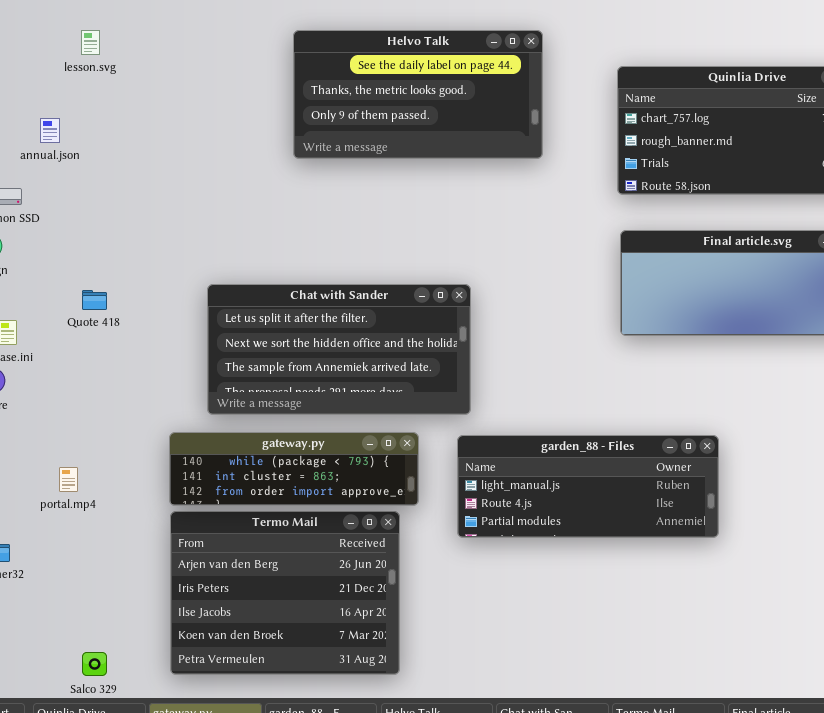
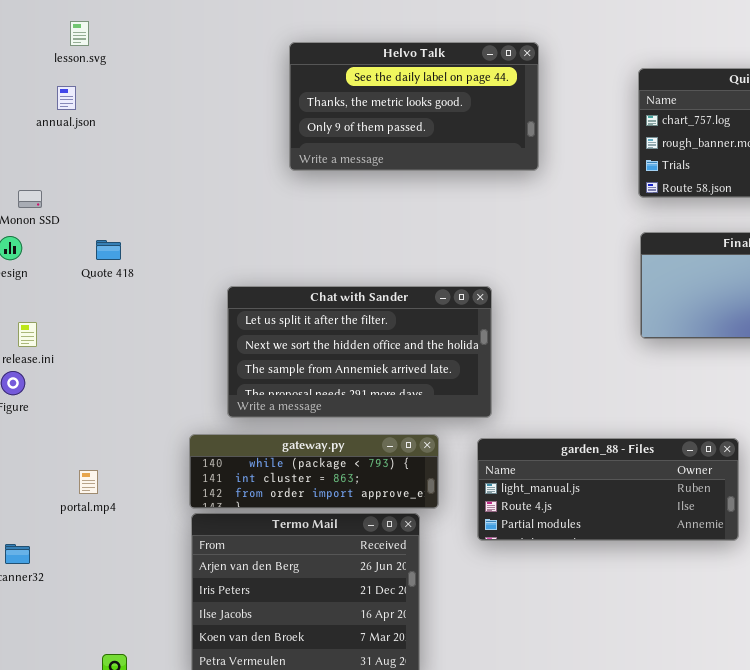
lesson.svg: [81,30,100,55] -> [70,21,89,46], moved
Helvo Talk: [293,30,543,159] -> [289,42,539,171], moved
annual.json: [40,118,60,143] -> [57,86,76,110], moved
Quote 418: [82,290,107,310] -> [96,240,121,260], moved

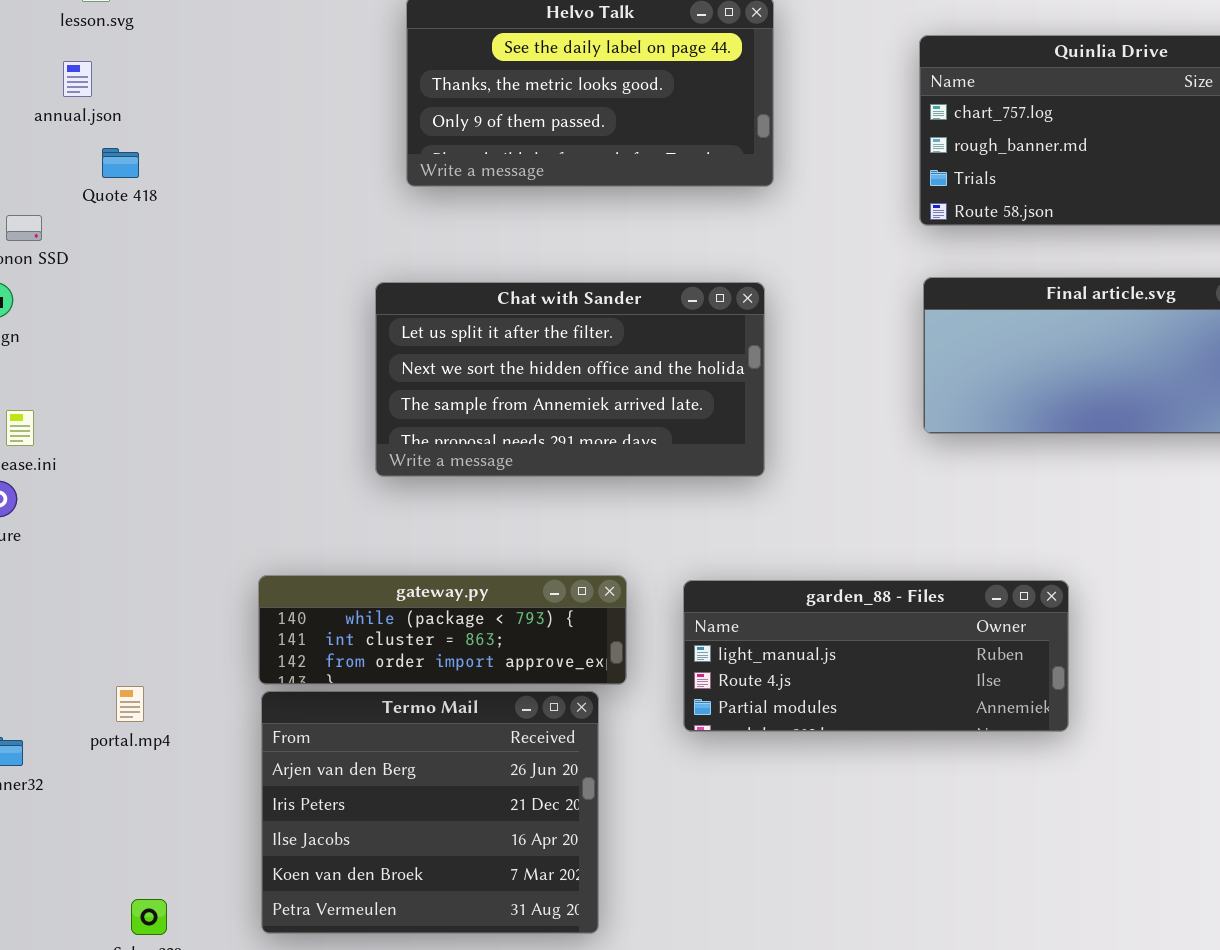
Quote 418: [96,240,121,260] -> [102,148,139,178], moved
Chat with Sander: [227,286,492,418] -> [375,282,765,477], moved
portal.mp4: [79,470,98,494] -> [116,686,144,722], moved

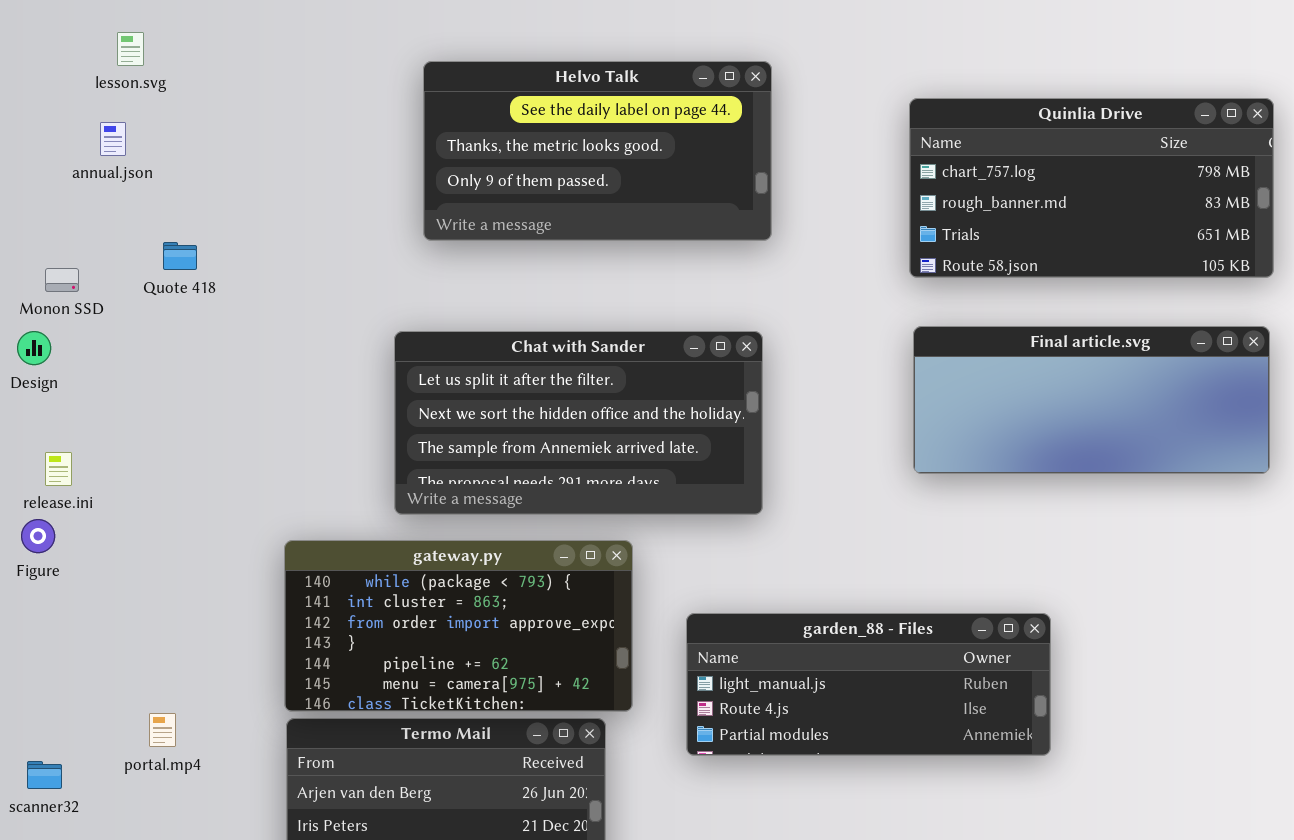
Quote 418: [102,148,139,178] -> [163,242,197,270], moved
gateway.py: [258,575,627,685] -> [284,540,633,712], resized

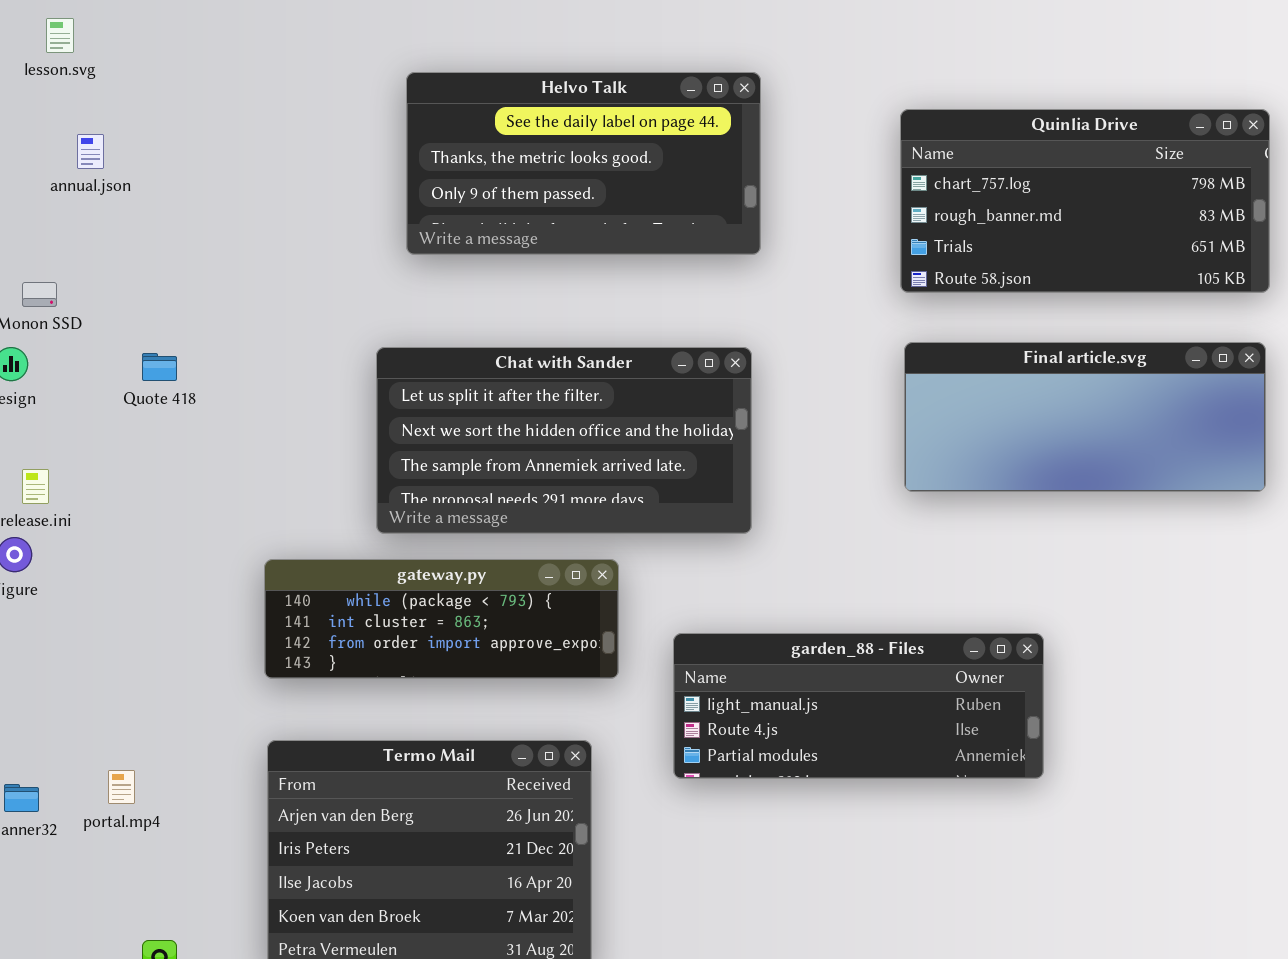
lesson.svg: [117,32,144,66] -> [46,18,74,53], moved
Quote 418: [163,242,197,270] -> [142,353,177,381], moved
gateway.py: [284,540,633,712] -> [264,559,619,679], resized
portal.mp4: [149,713,176,747] -> [108,770,135,804], moved

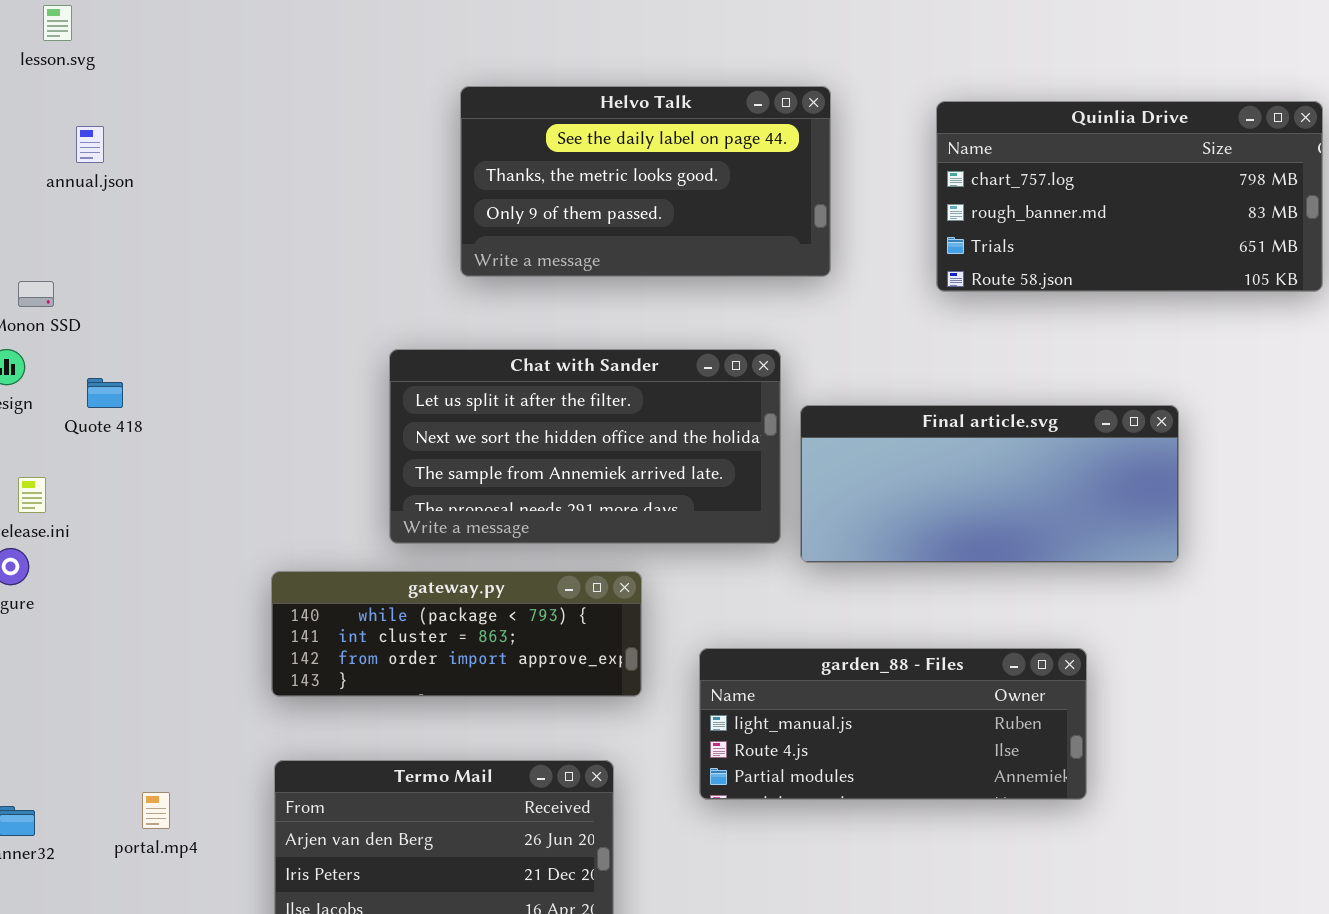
Helvo Talk: [406,72,761,255] -> [460,86,831,277], moved
Final article.svg: [904,342,1266,492] -> [800,405,1179,563], moved
Quote 418: [142,353,177,381] -> [87,378,123,408], moved
portal.mp4: [108,770,135,804] -> [142,792,170,829], moved

